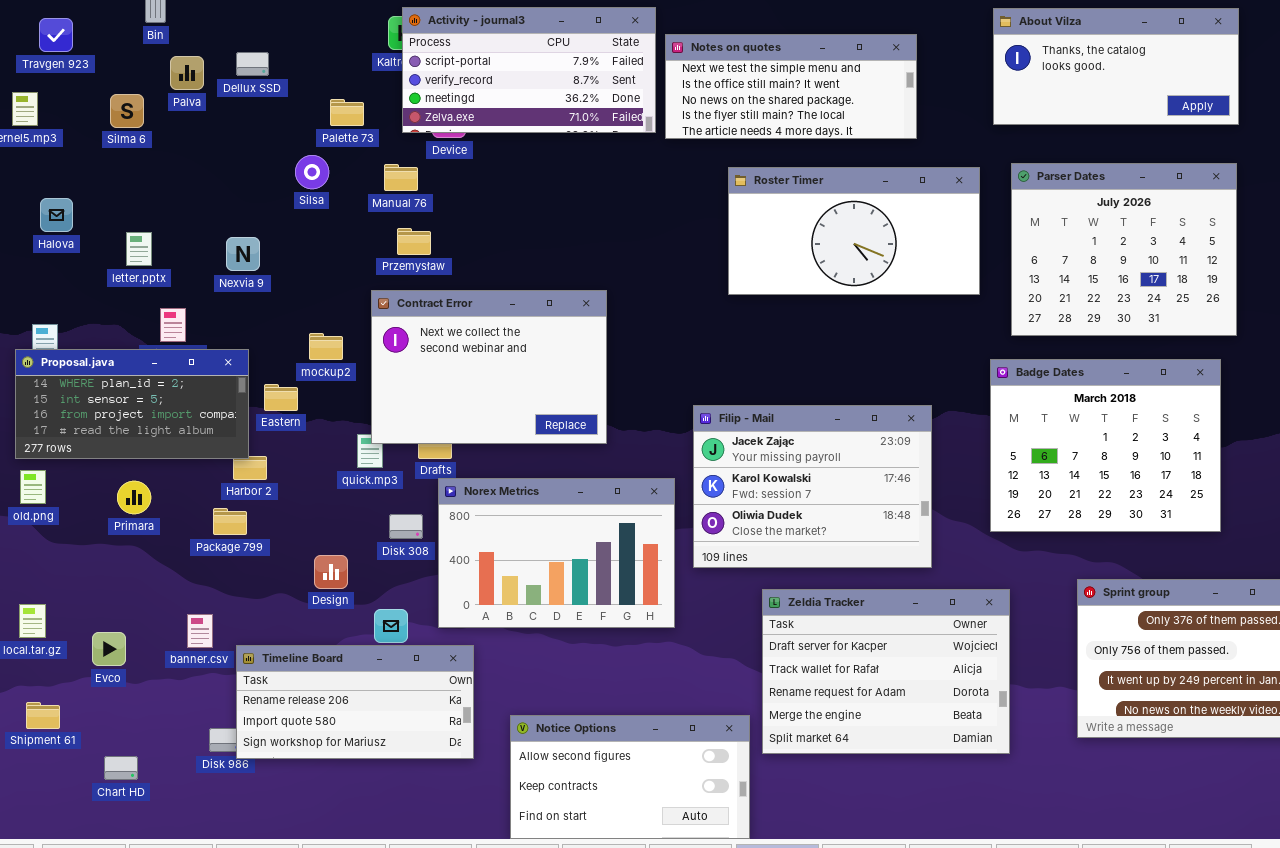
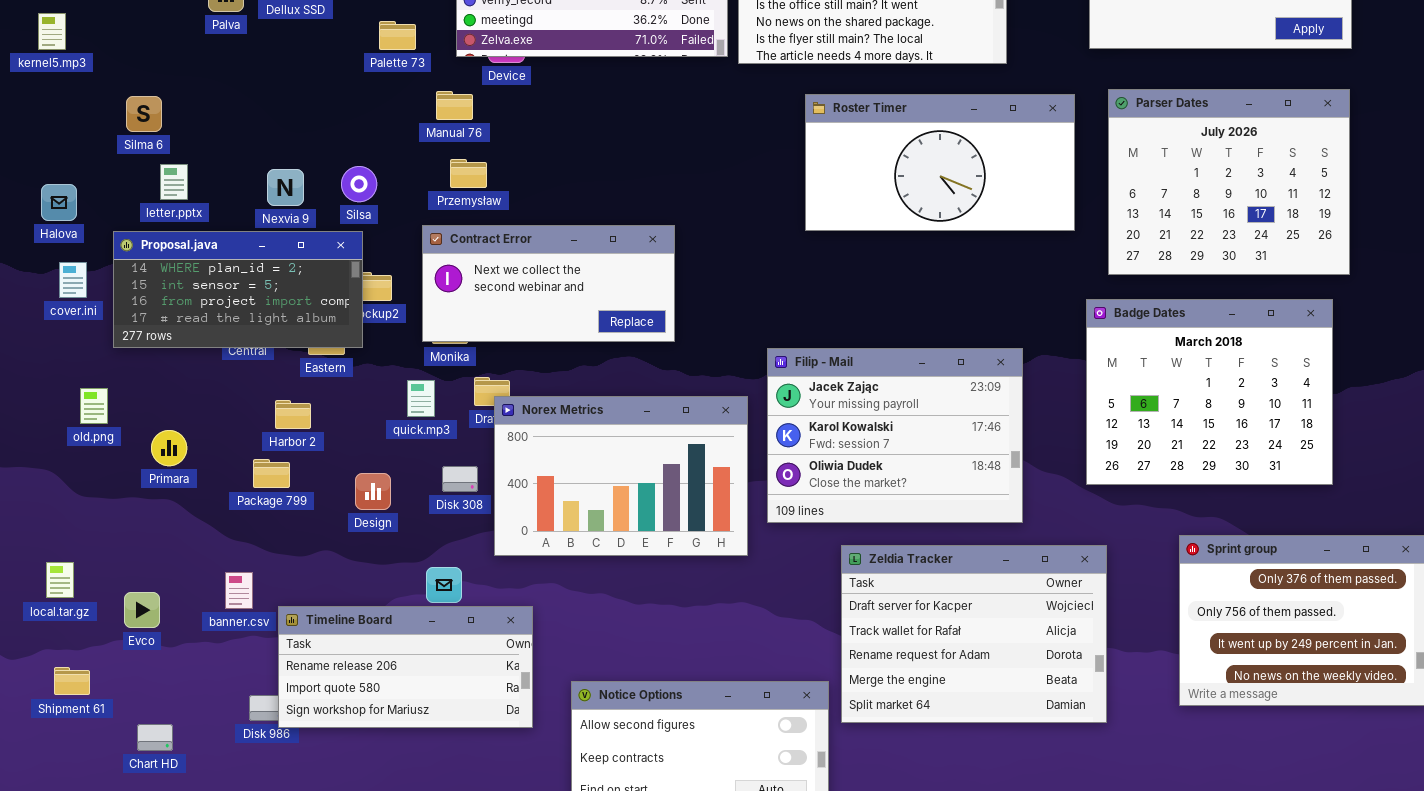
Silma 6: [110,94,144,128] -> [126,96,162,132], moved
Silsa: [295,155,329,189] -> [341,166,377,202], moved
Halova: [40,198,73,232] -> [41,184,77,221], moved
Contract Error: [371,290,607,444] -> [422,225,675,342], resized
Proposal.java: [15,349,249,459] -> [113,231,363,348], moved
old.png: [20,470,46,504] -> [80,388,108,424], moved
Norex Metrics: [438,478,675,628] -> [494,396,748,556], moved
Design: [314,555,348,589] -> [355,473,391,510], moved

